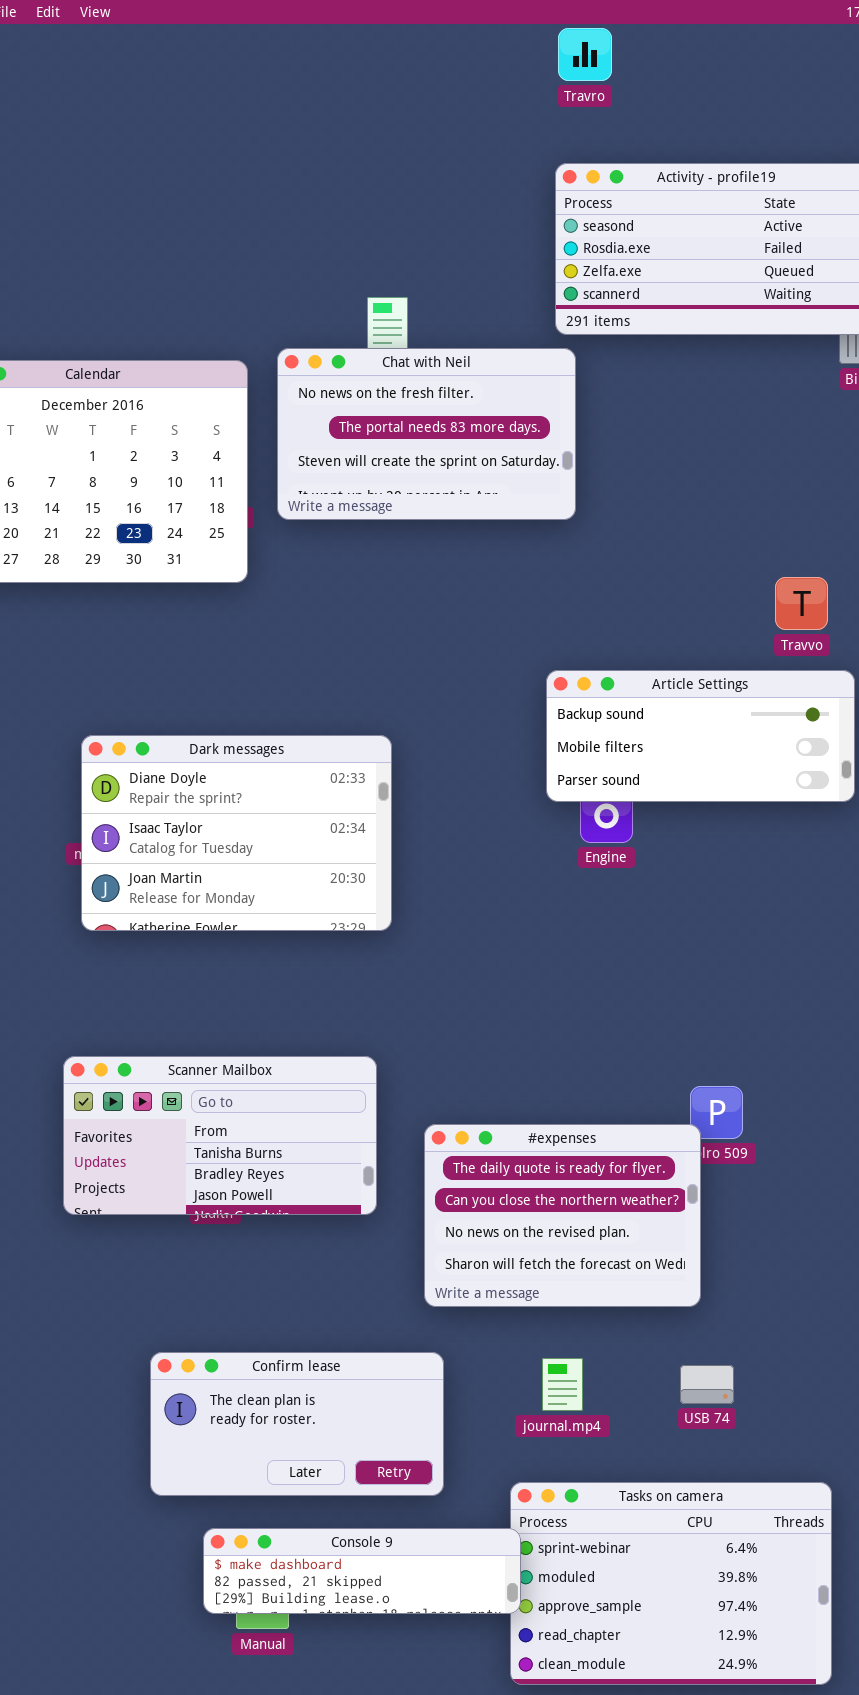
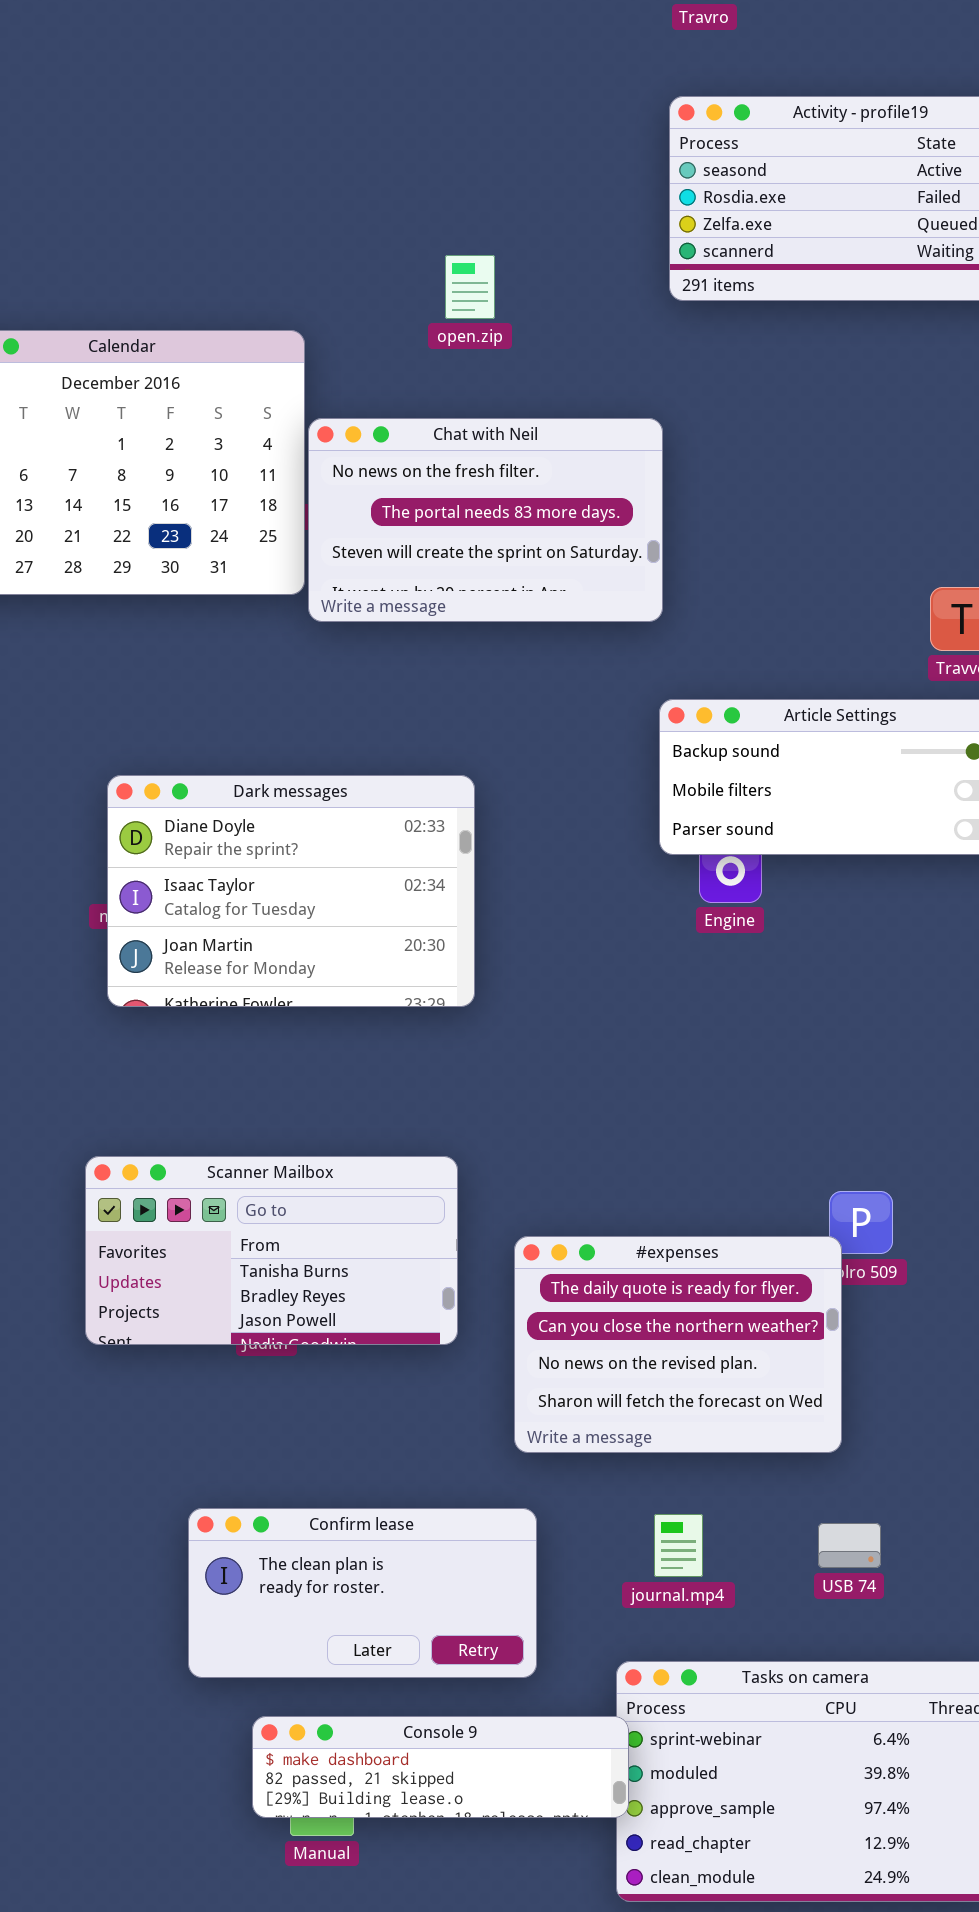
Chat with Neil: [277,348,576,520] -> [308,418,663,622], moved

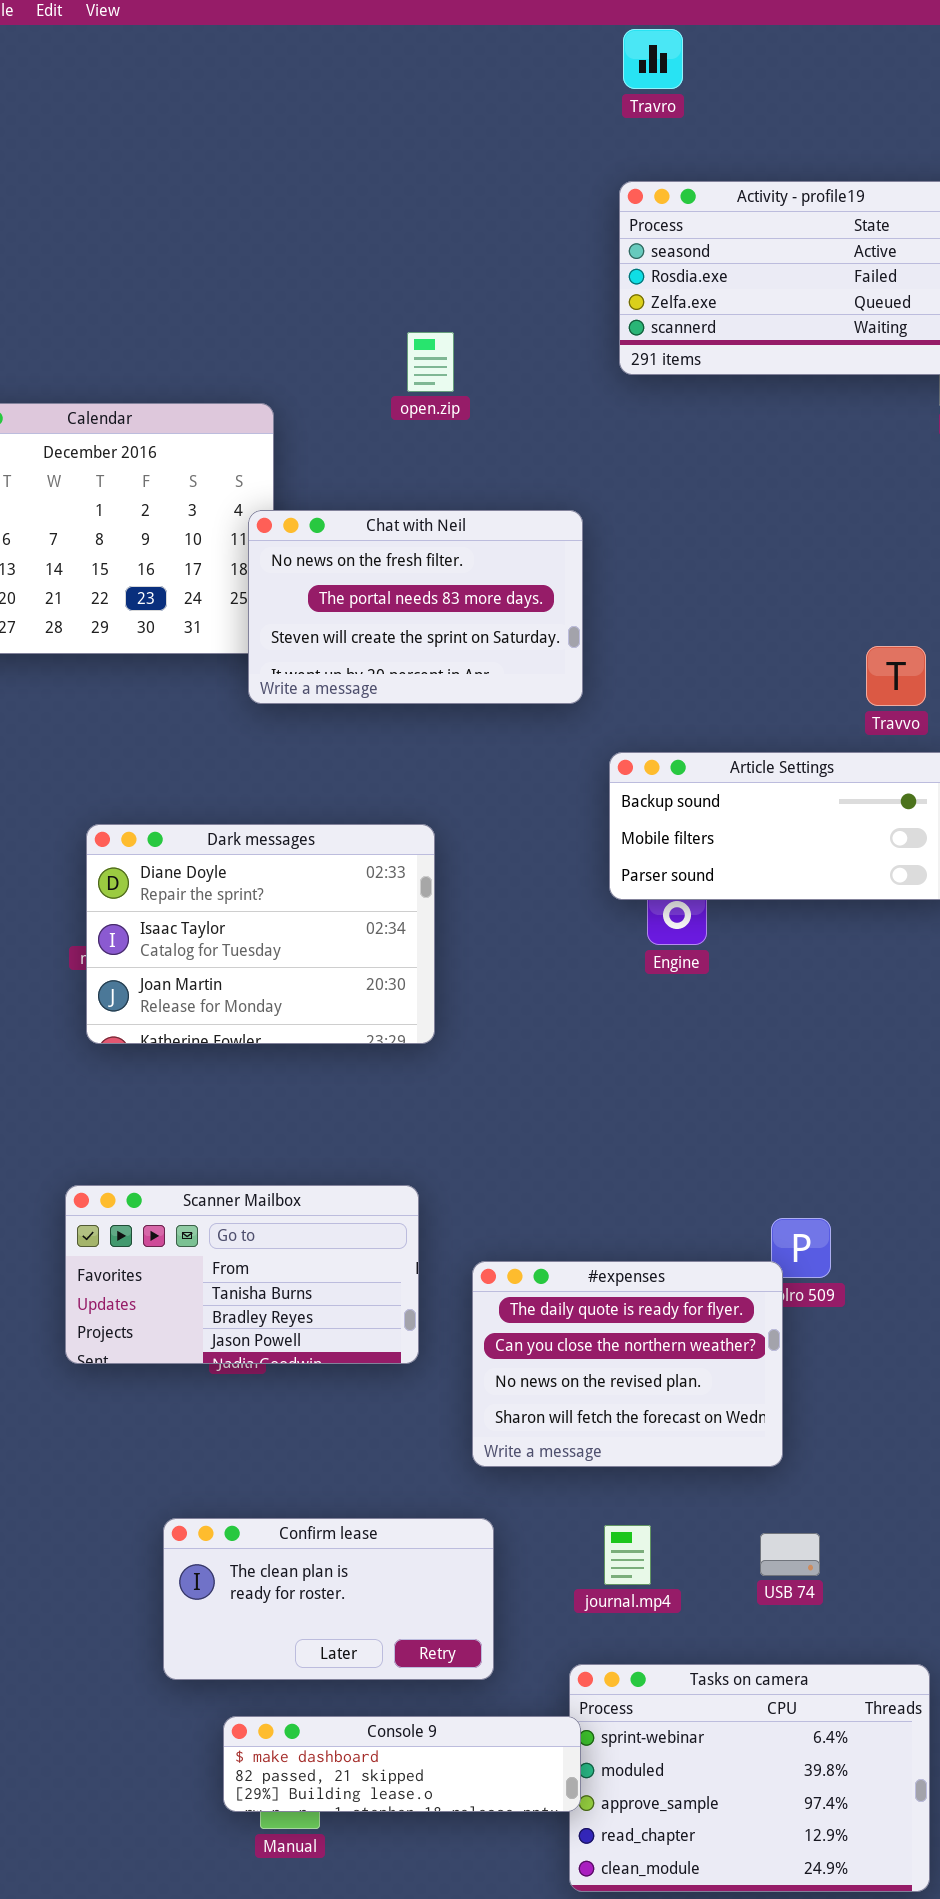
Chat with Neil: [308,418,663,622] -> [248,510,583,704], moved

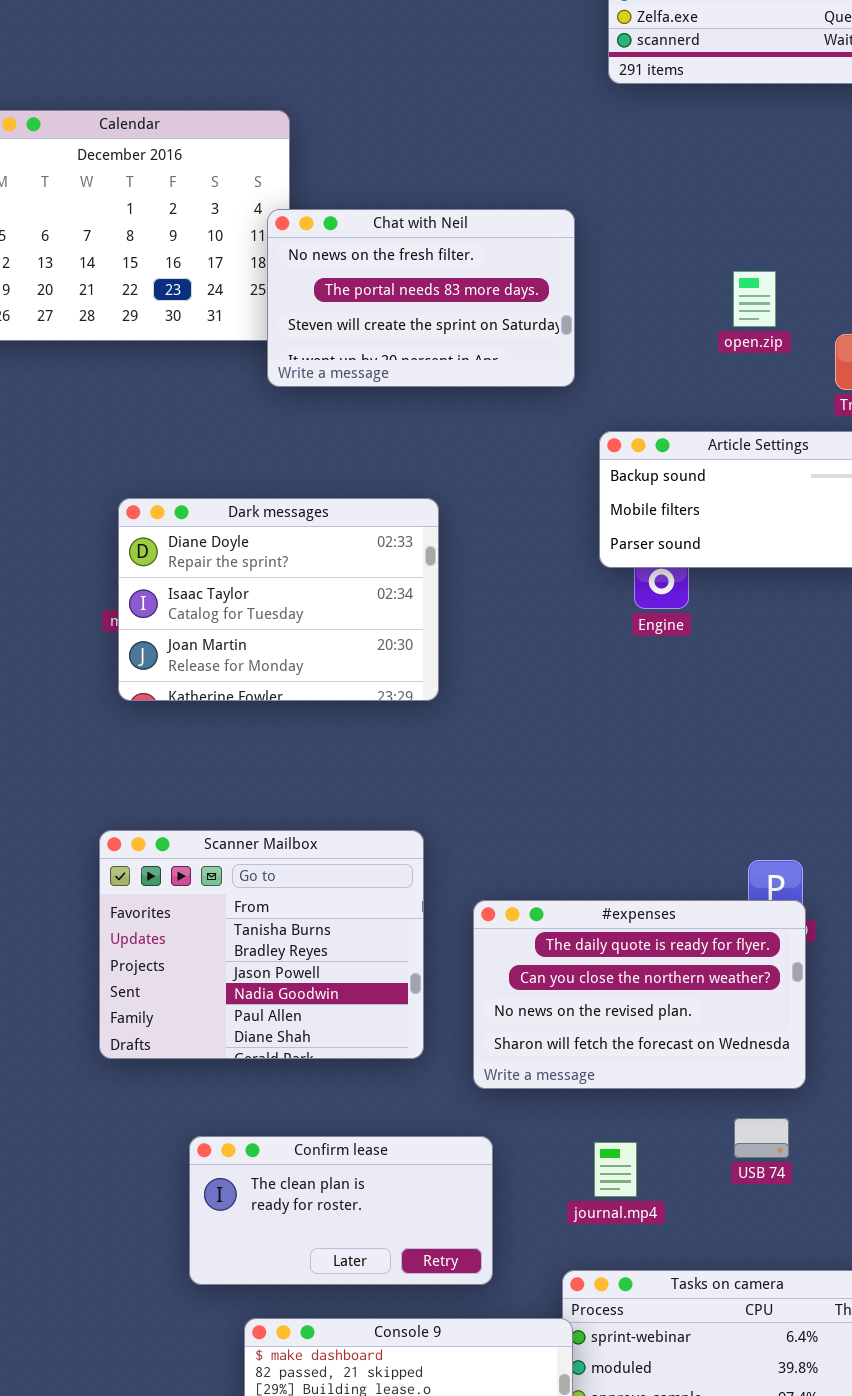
open.zip: [407,332,454,392] -> [733,271,776,327], moved
Scanner Mailbox: [65,1185,419,1364] -> [99,830,424,1059], resized
#expenses: [472,1261,783,1467] -> [473,900,806,1089], resized
USB 74: [760,1533,820,1576] -> [734,1118,789,1158], moved

